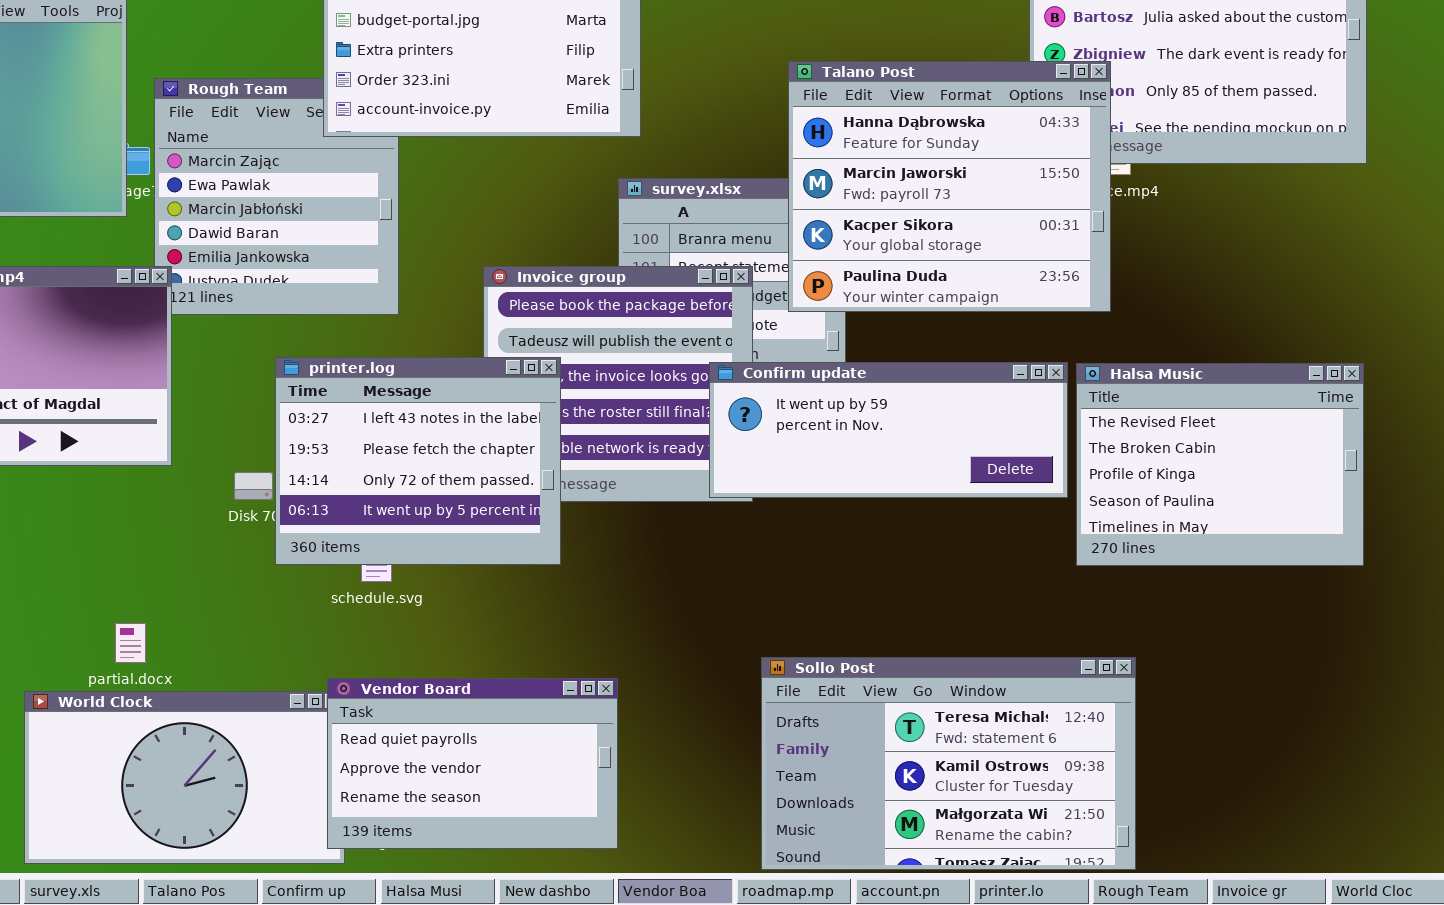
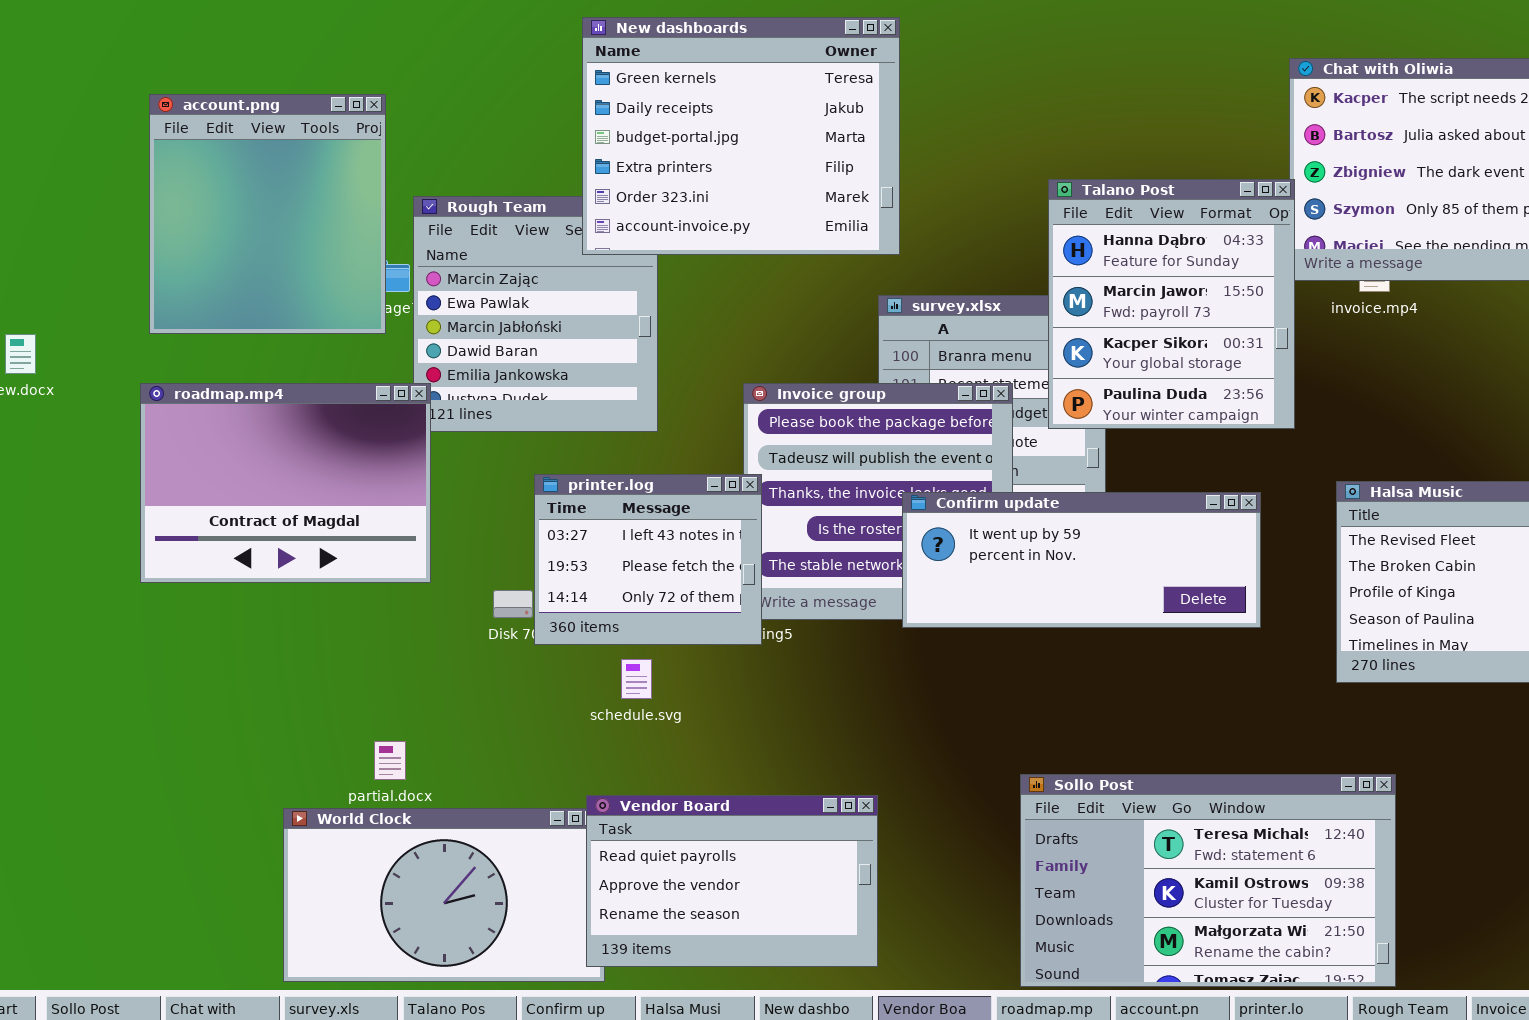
Talano Post: [788,61,1111,312] -> [1048,179,1295,429], resized
printer.log: [275,357,561,565] -> [534,474,762,645], resized
Confirm update: [709,362,1068,498] -> [902,492,1261,628], moved

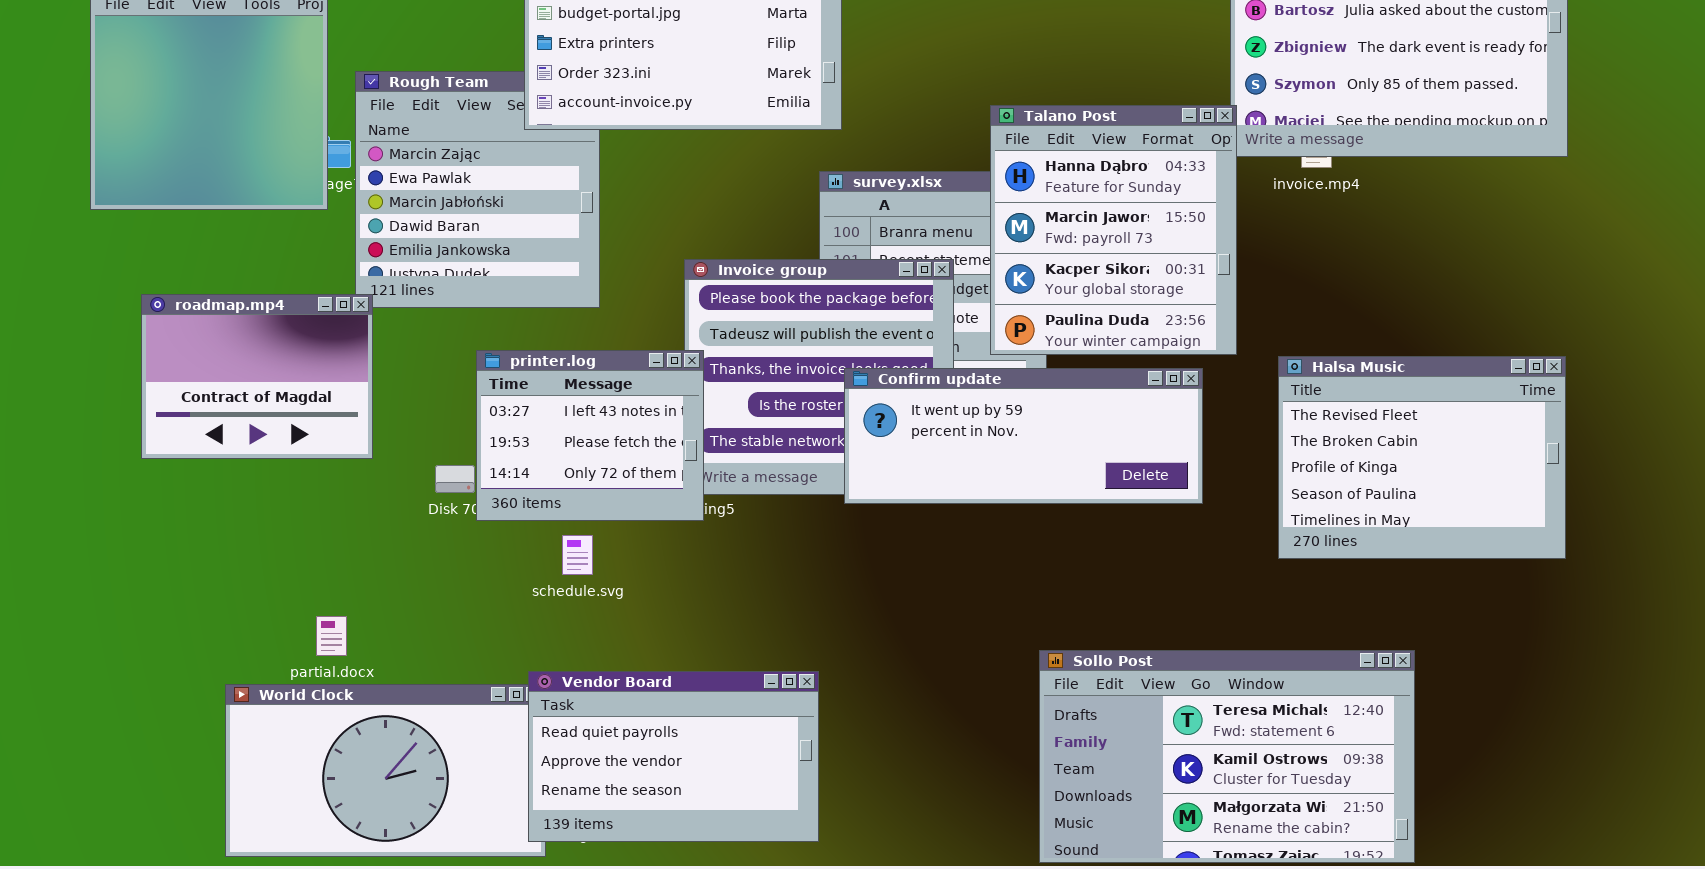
Talano Post: [1048,179,1295,429] -> [990,105,1237,355], moved
roadmap.mp4: [140,383,431,583] -> [141,294,373,459], resized
Sollo Post: [1020,774,1396,987] -> [1039,650,1415,863], moved

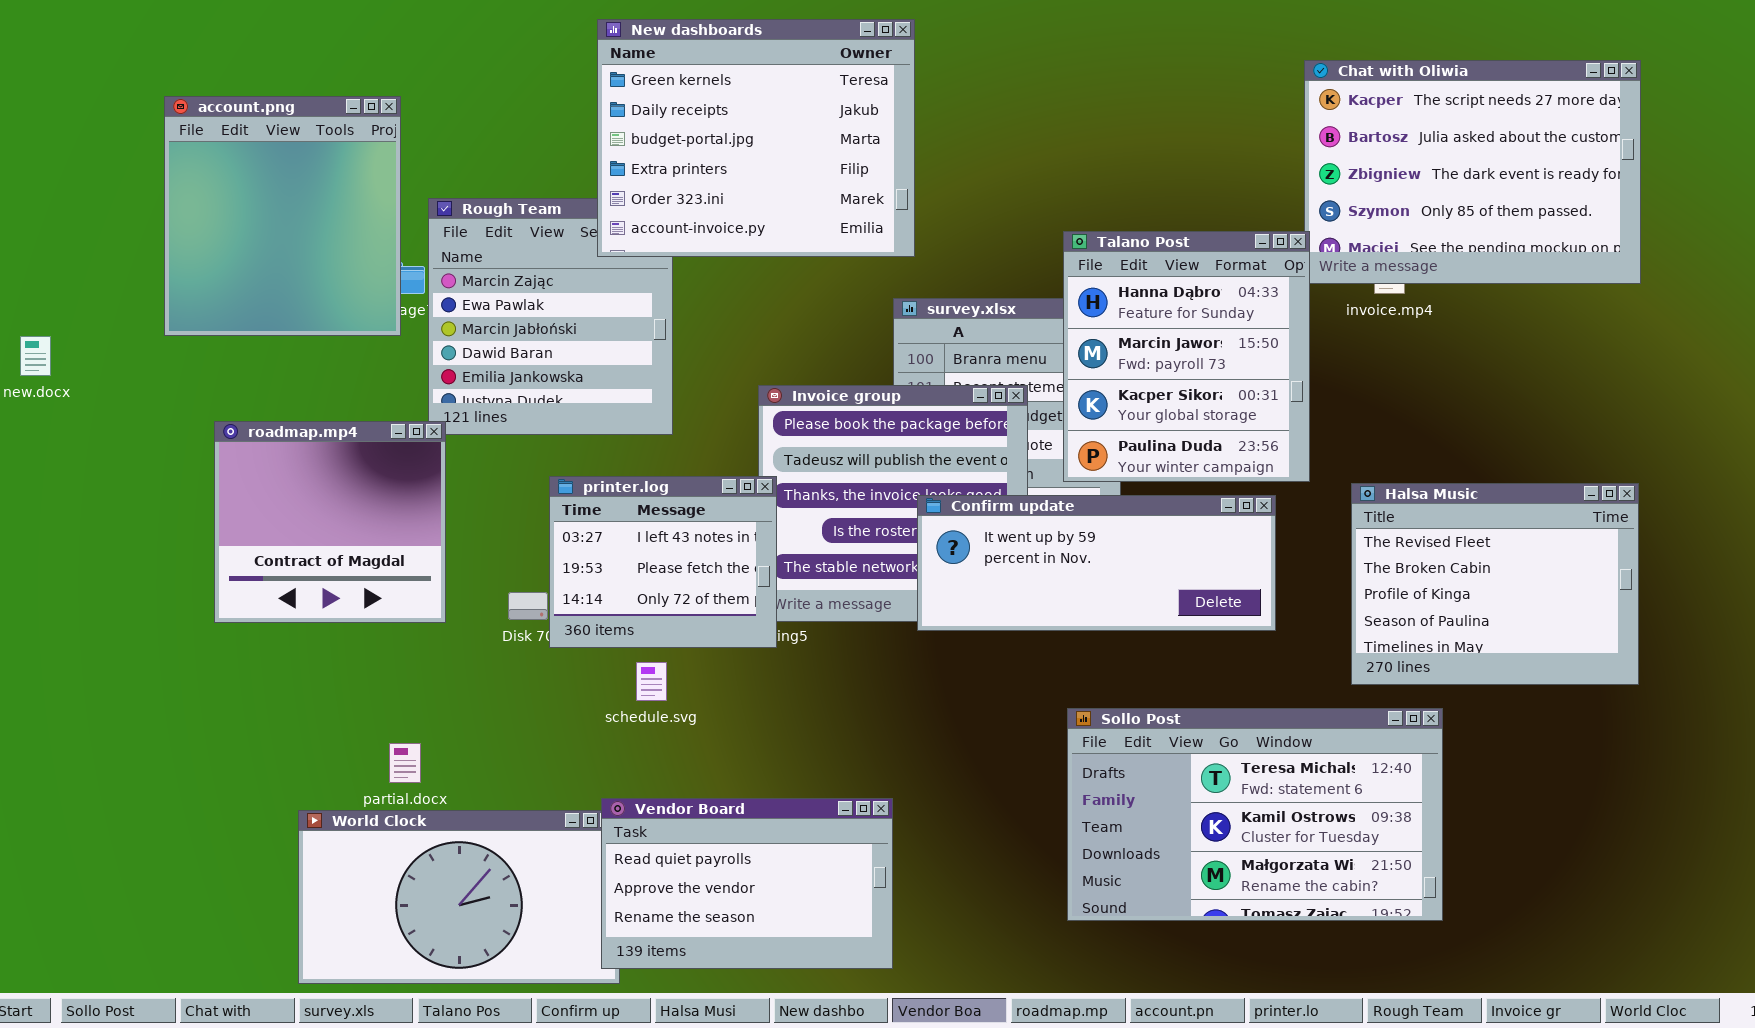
roadmap.mp4: [141,294,373,459] -> [214,421,446,623], resized
Sollo Post: [1039,650,1415,863] -> [1067,708,1443,921], moved

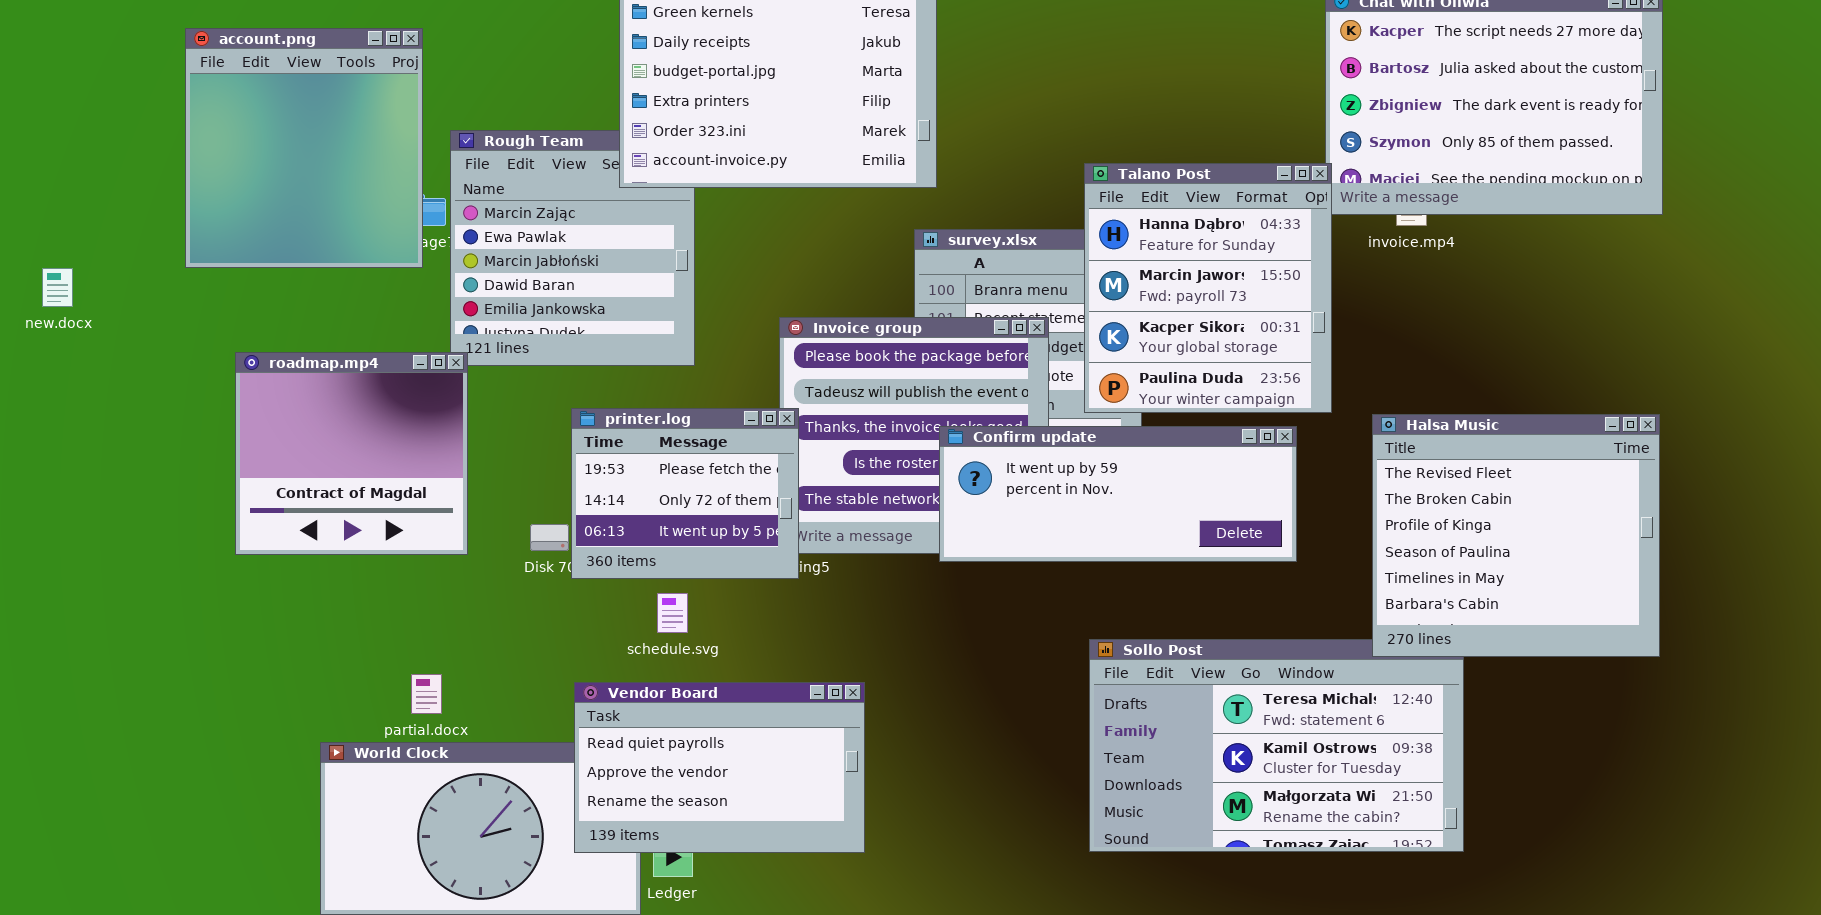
printer.log: [549,476,777,648] -> [571,408,799,579], scrolled down 1 row
Halsa Music: [1351,483,1639,685] -> [1372,414,1660,657], resized
Vendor Board: [601,798,893,969] -> [574,682,865,853], moved

